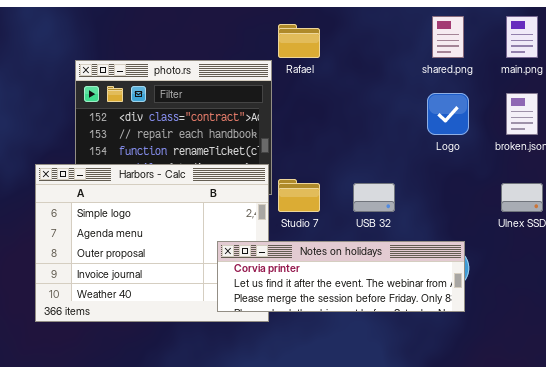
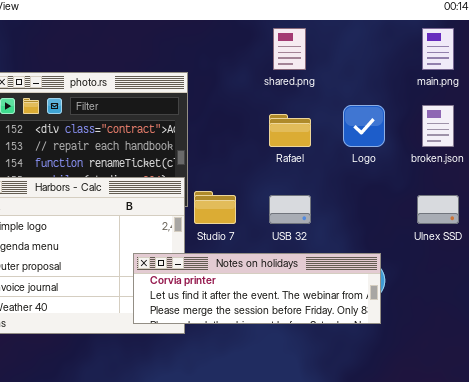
shared.png: [432,16,464,58] -> [273,28,306,70], moved
Rafael: [278,24,320,58] -> [269,114,311,147], moved

